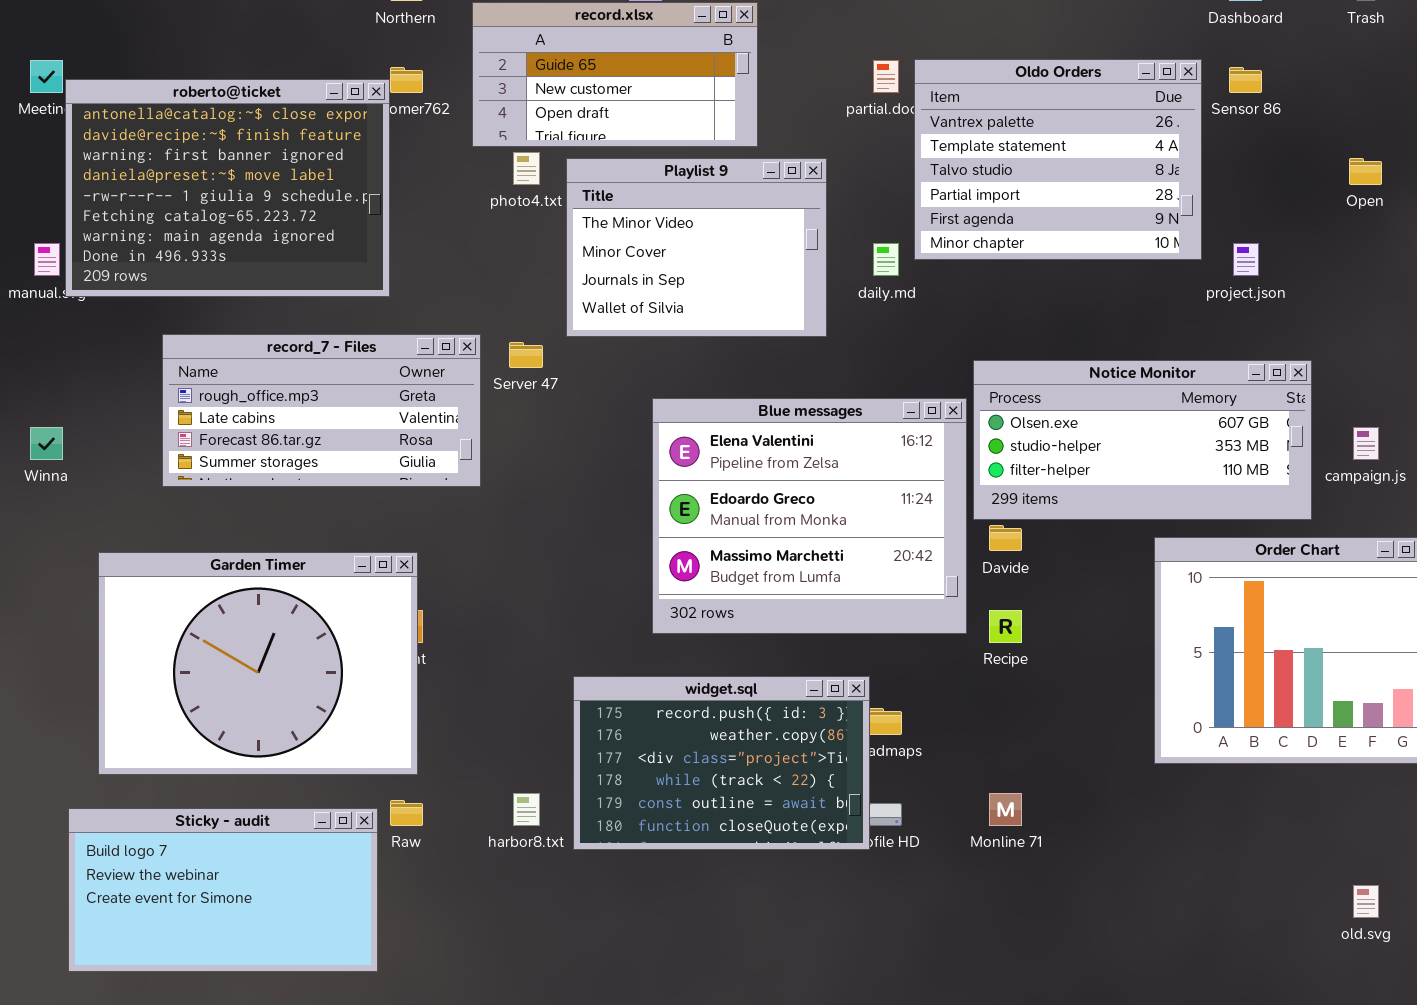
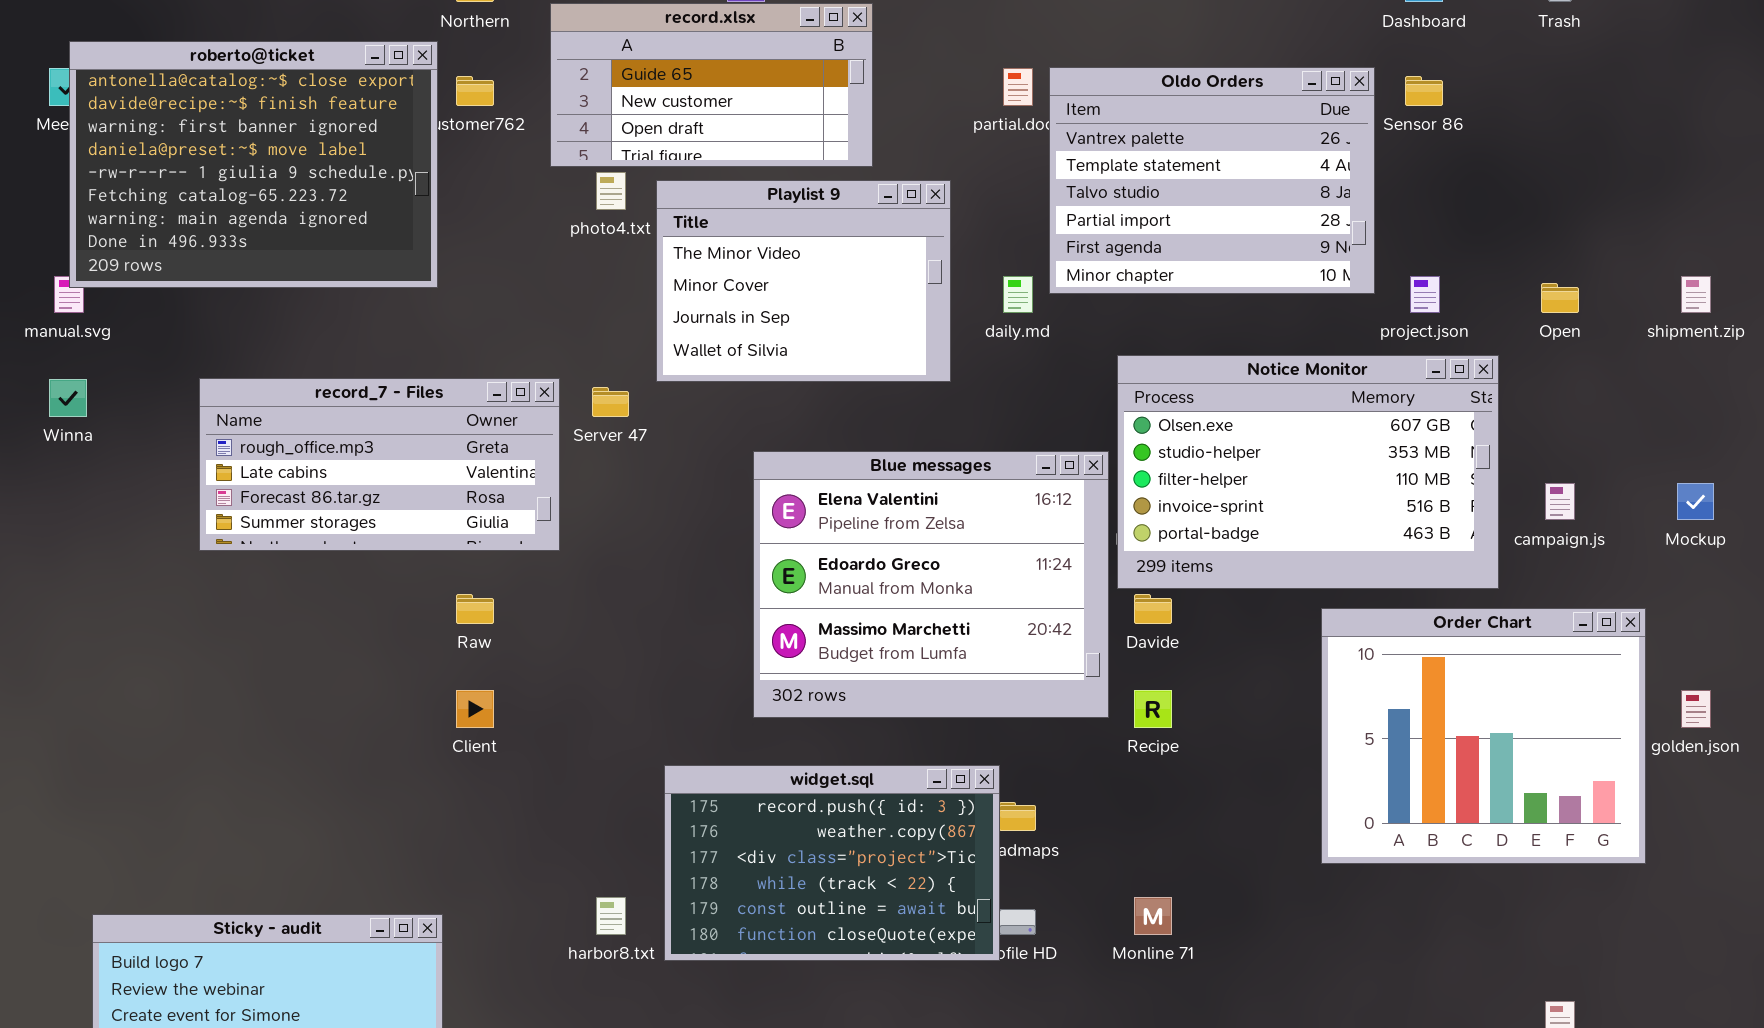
roberto@ticket: [65,79,390,297] -> [69,41,438,288], moved
Open: [1349,158,1382,185] -> [1541,283,1579,313], moved
Notice Monitor: [973,360,1312,520] -> [1117,355,1499,589], resized
Winna: [30,427,63,460] -> [49,379,87,417], moved
Garden Timer: [98,552,418,775] -> none, closed
Raw: [390,800,423,826] -> [456,594,494,624], moved

